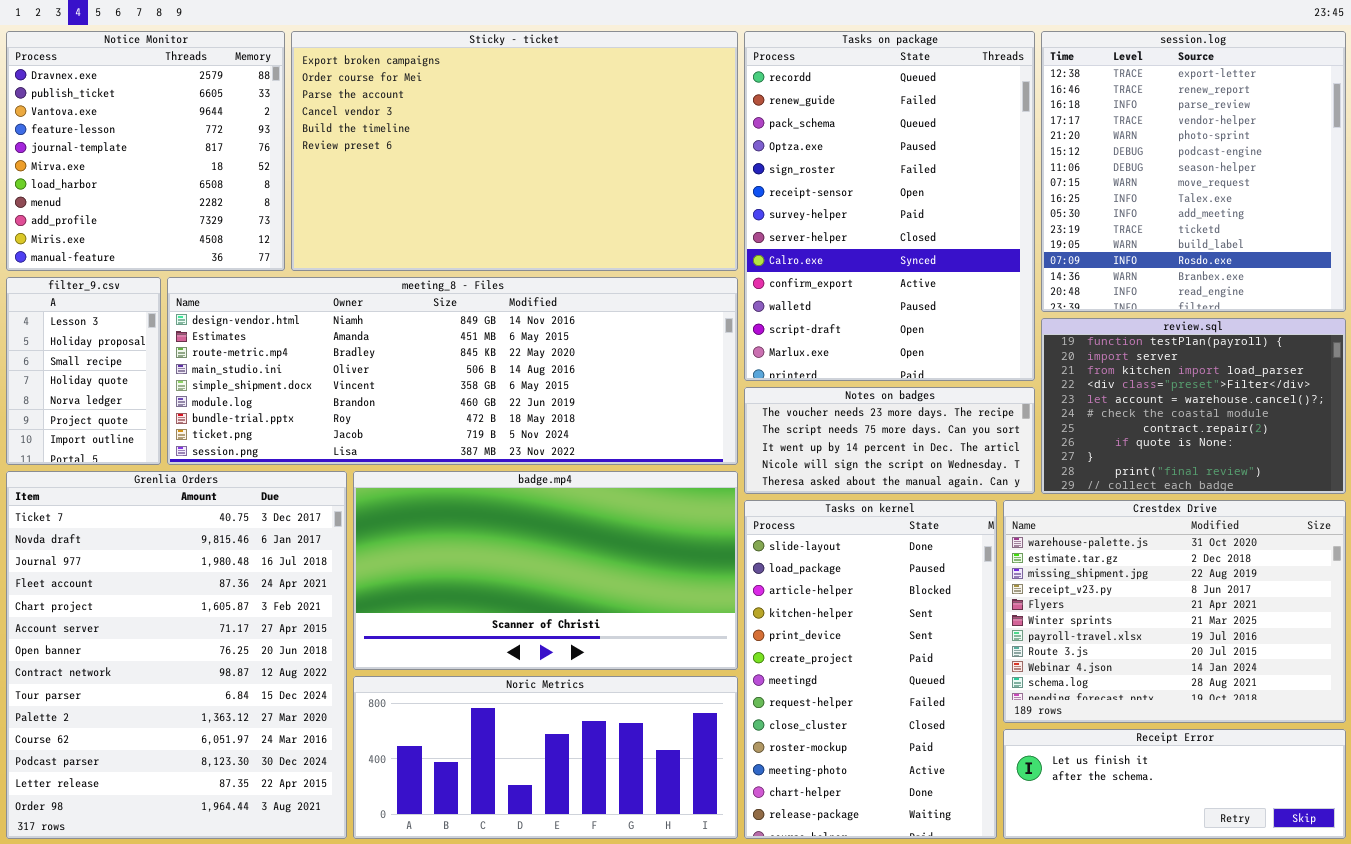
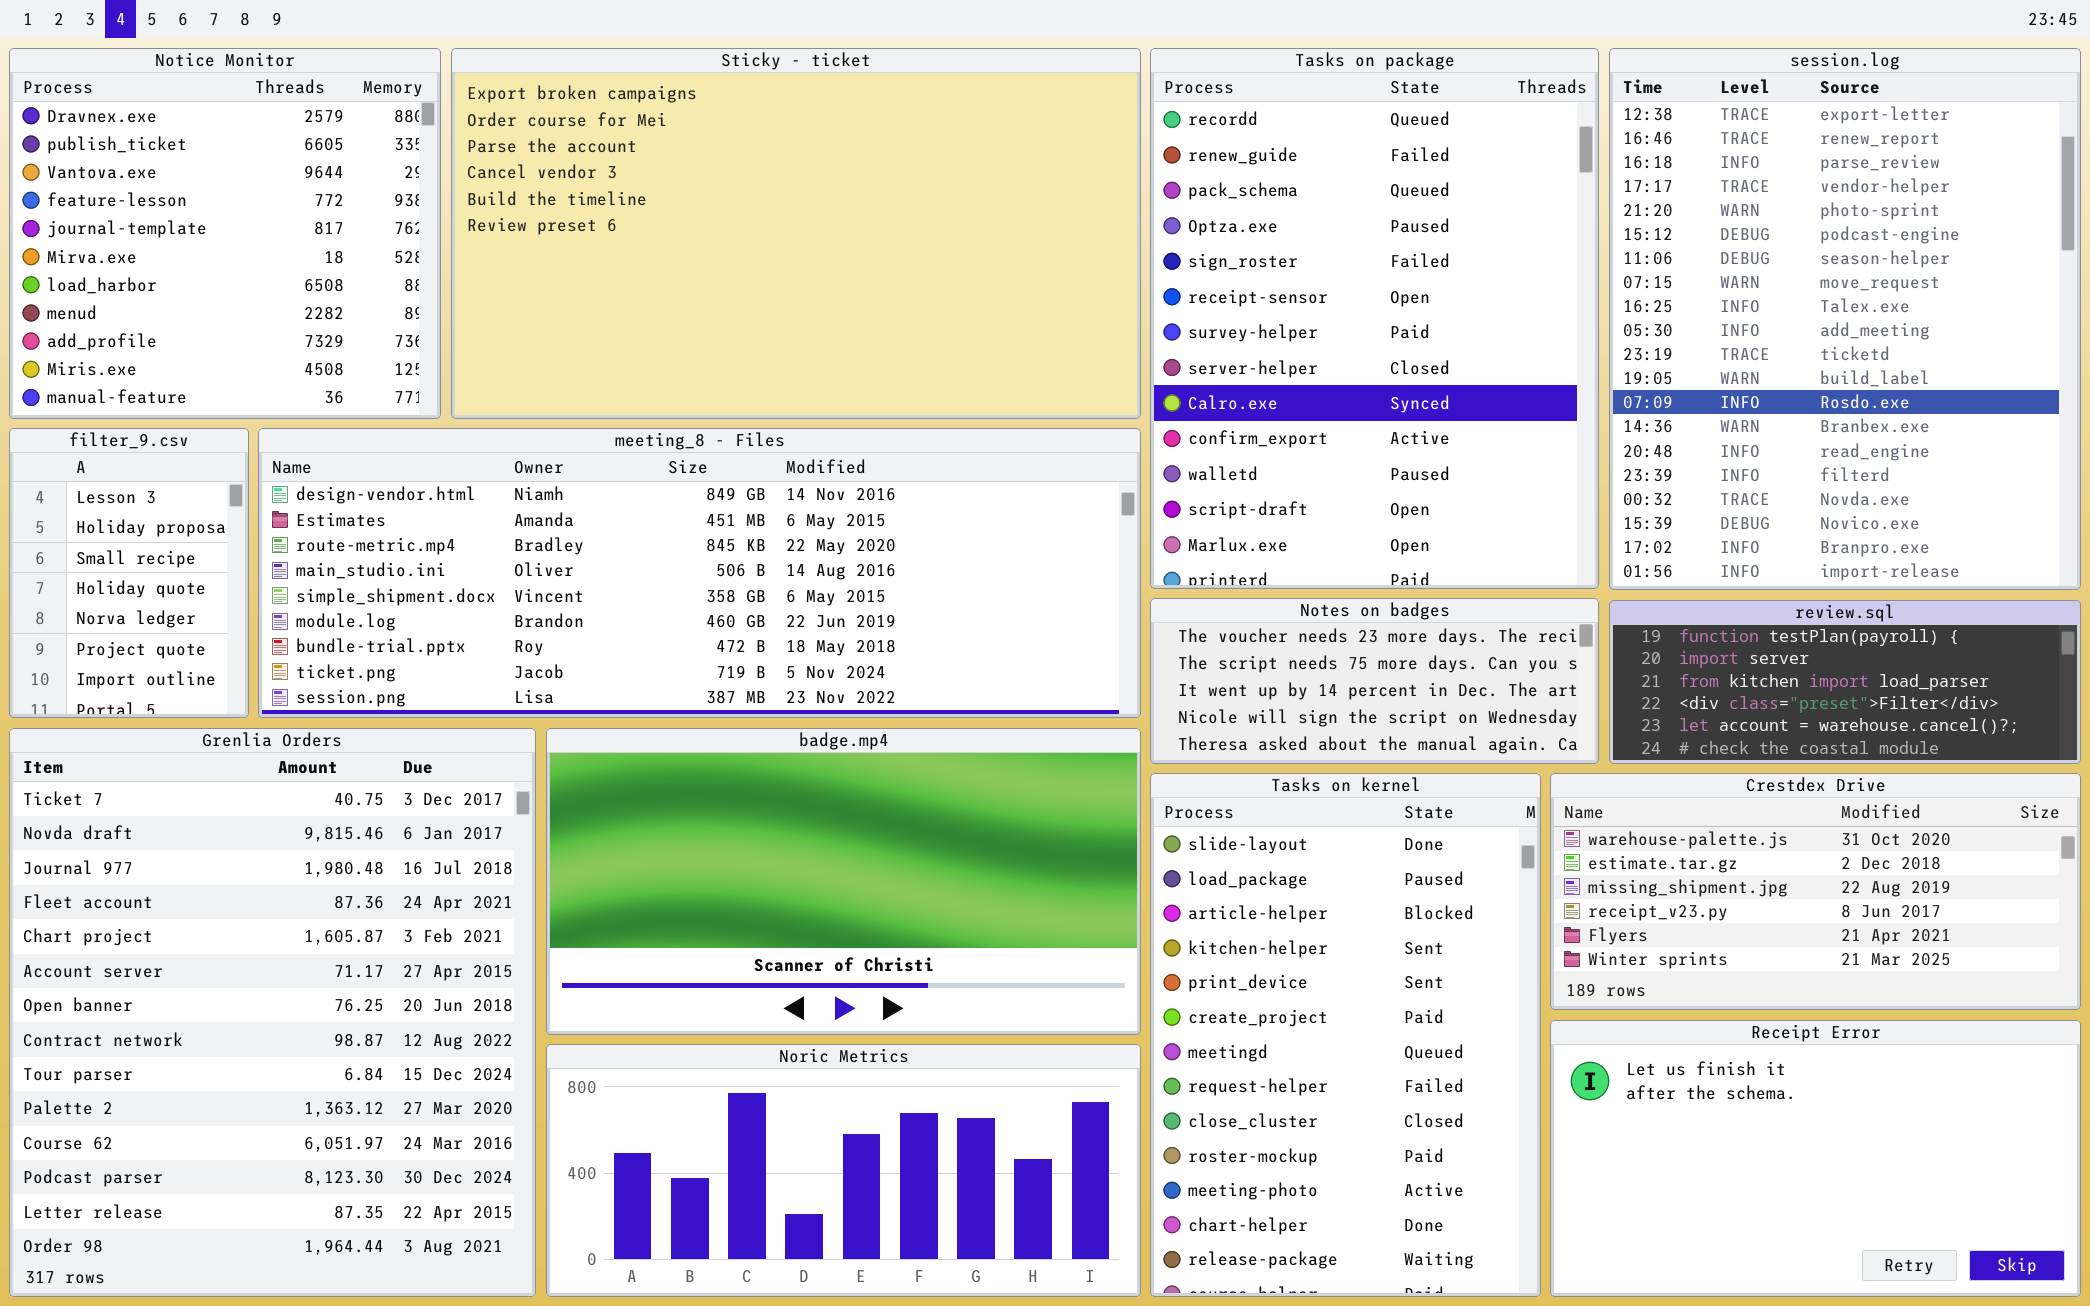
session.log: [1041,31,1346,312] -> [1609,48,2081,590], resized
review.sql: [1041,318,1346,494] -> [1609,600,2081,764], resized
Crestdex Drive: [1003,500,1346,723] -> [1550,773,2081,1010], resized
Receipt Error: [1003,729,1346,839] -> [1550,1020,2081,1297], resized

